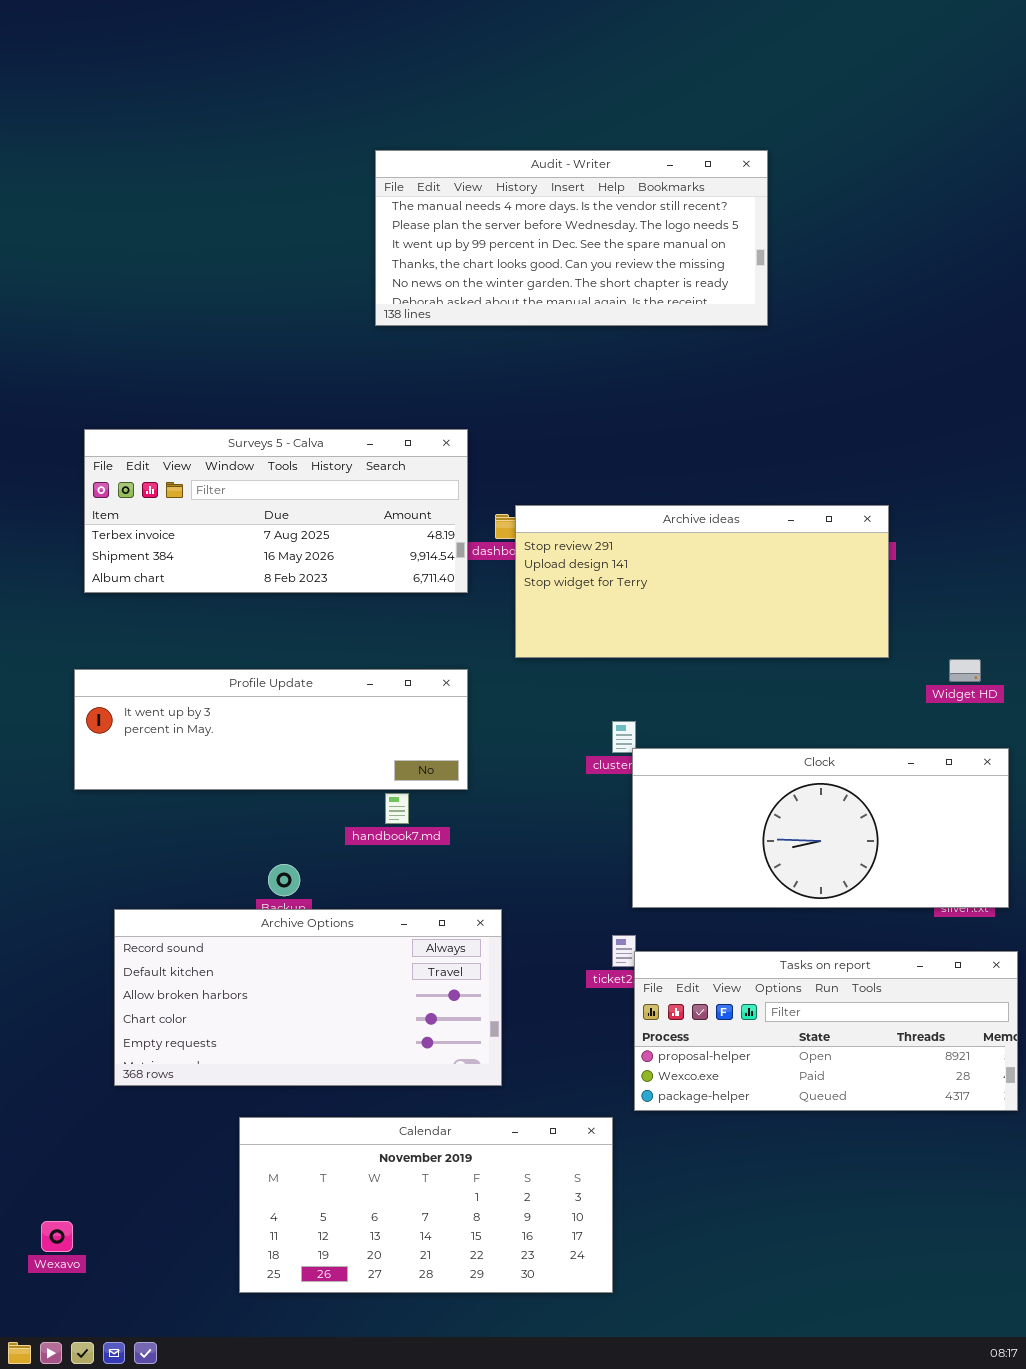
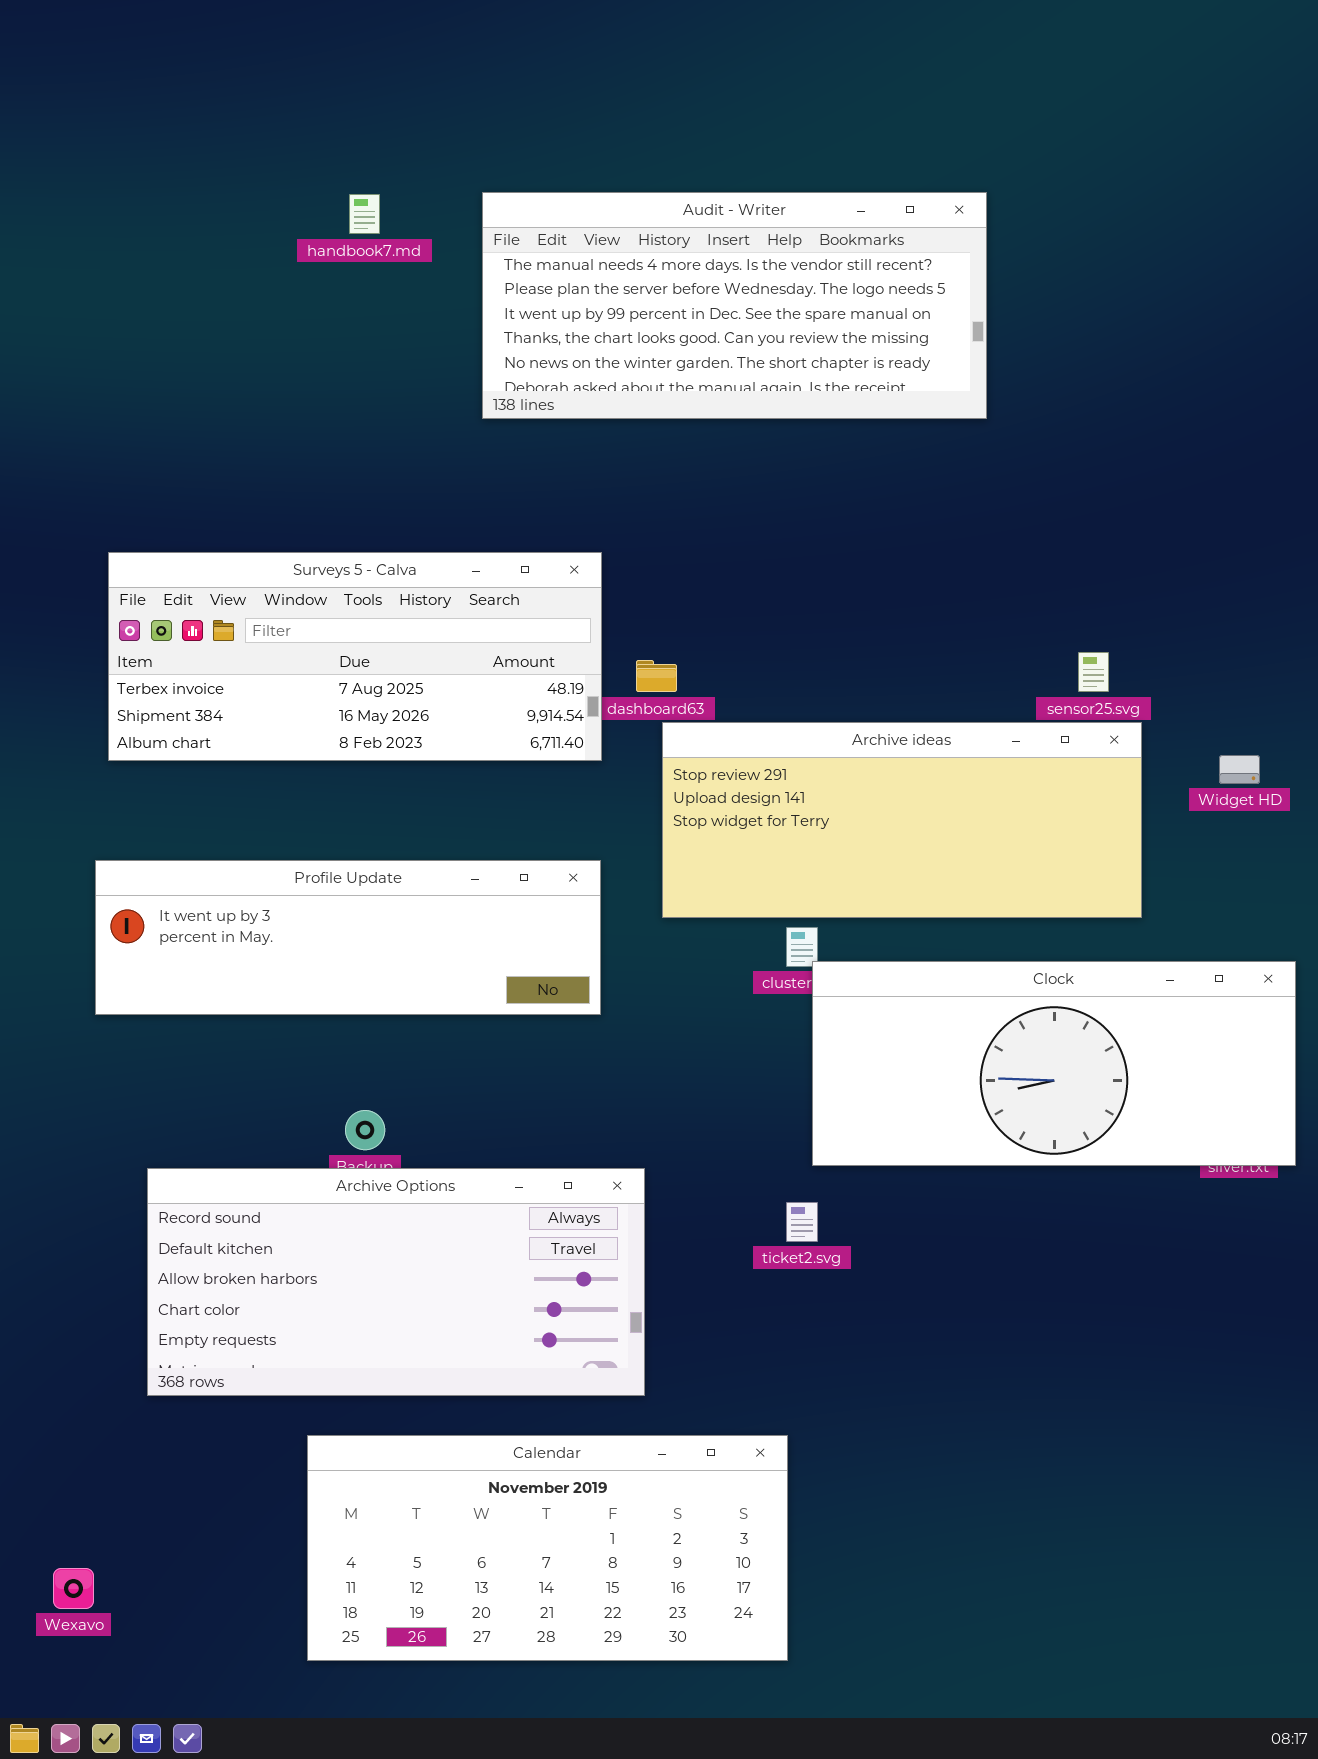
Archive ideas: [515,505,889,658] -> [662,722,1142,918], moved
Widget HD: [949,659,981,682] -> [1219,755,1260,784], moved
handbook7.md: [385,793,409,824] -> [349,194,380,234], moved
Tasks on report: [634,951,1018,1111] -> none, closed

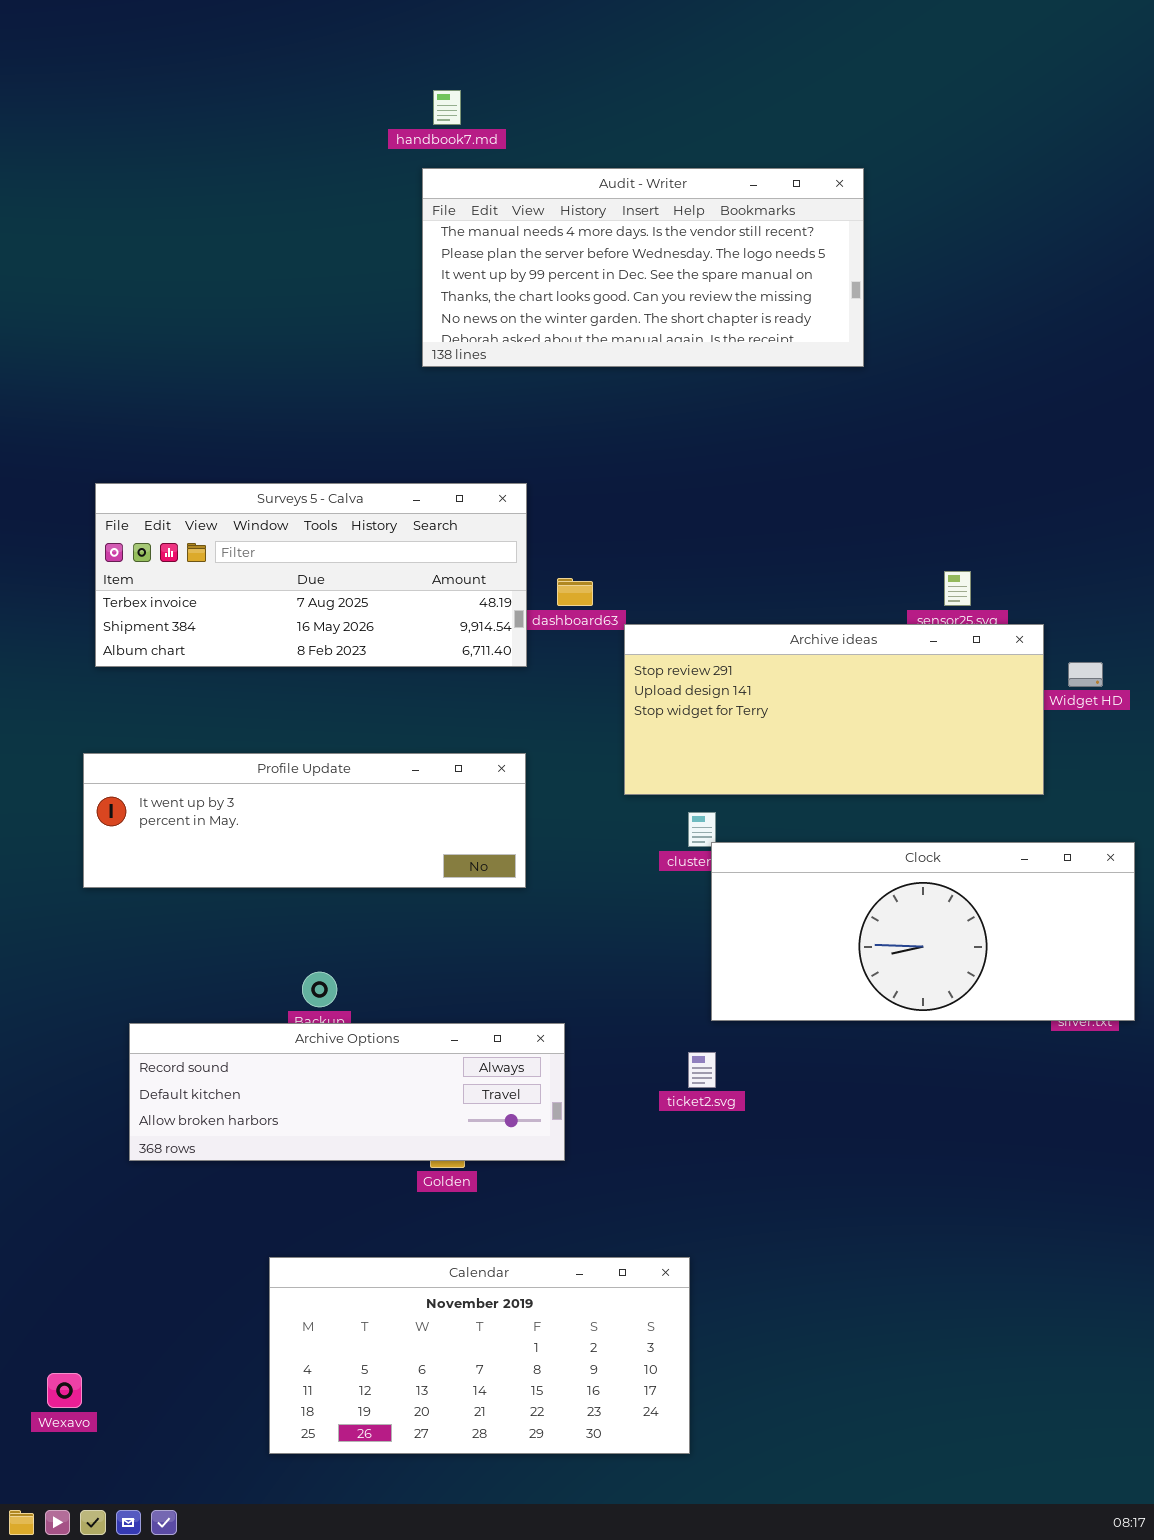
handbook7.md: [349,194,380,234] -> [433,90,461,125], moved
Archive ideas: [662,722,1142,918] -> [624,624,1044,795], moved
Archive Options: [147,1168,645,1396] -> [129,1023,565,1161], resized

